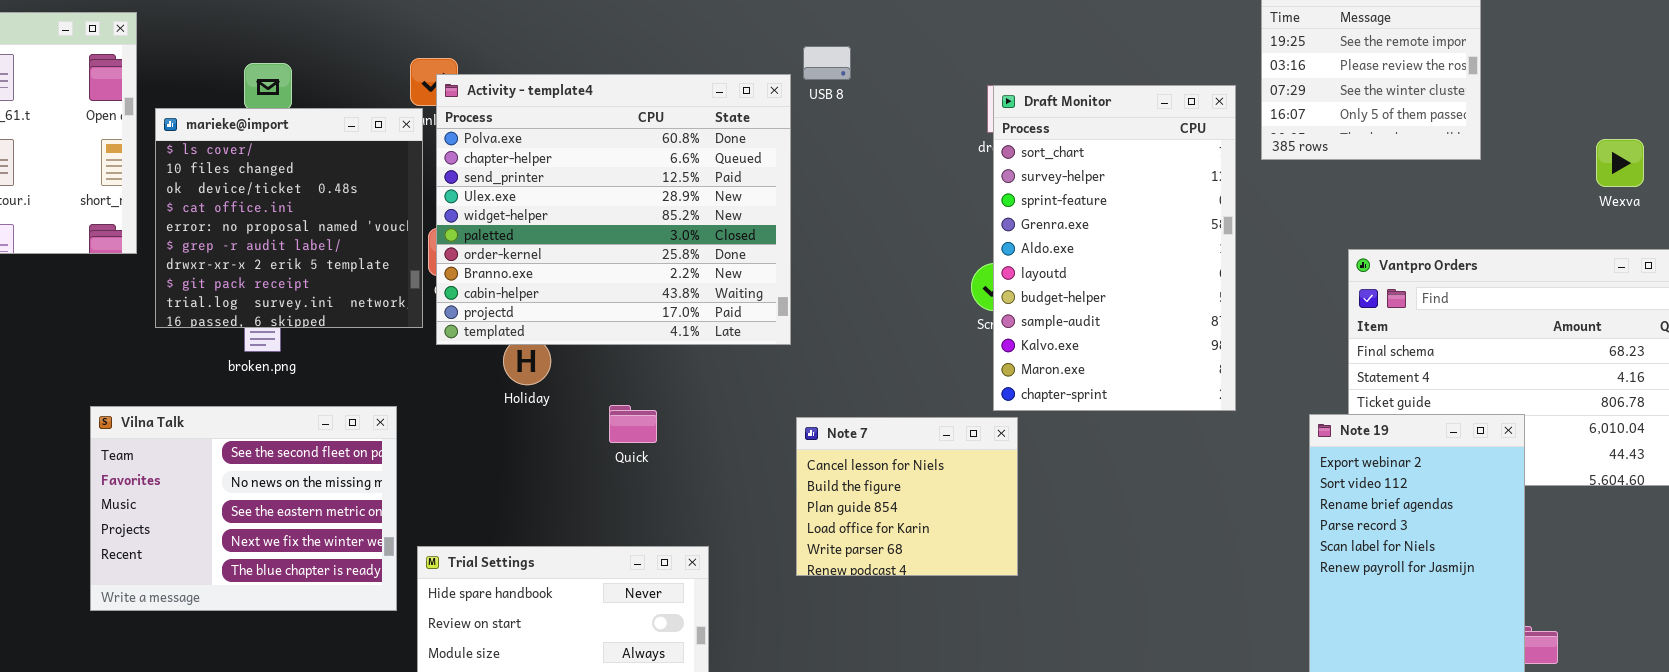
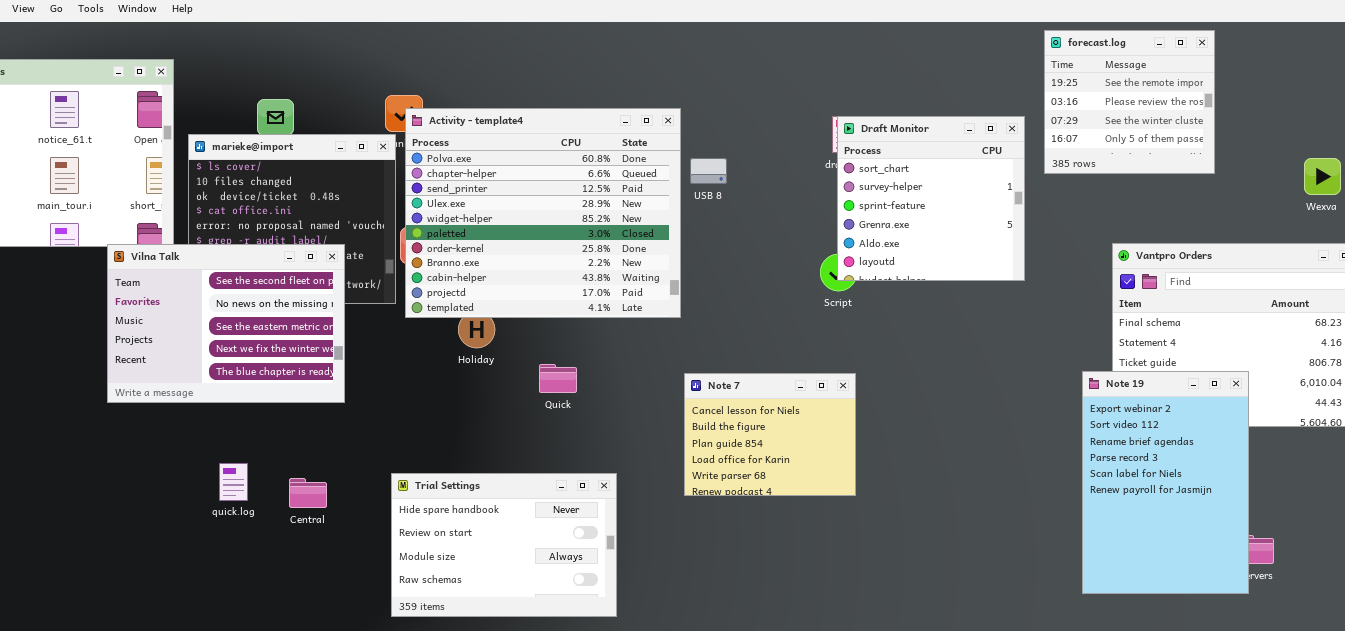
USB 8: [803,46,851,80] -> [690,158,727,184], moved
Draft Monitor: [993,85,1236,411] -> [837,116,1025,281], resized
Vilna Talk: [90,406,397,611] -> [107,244,345,403], moved

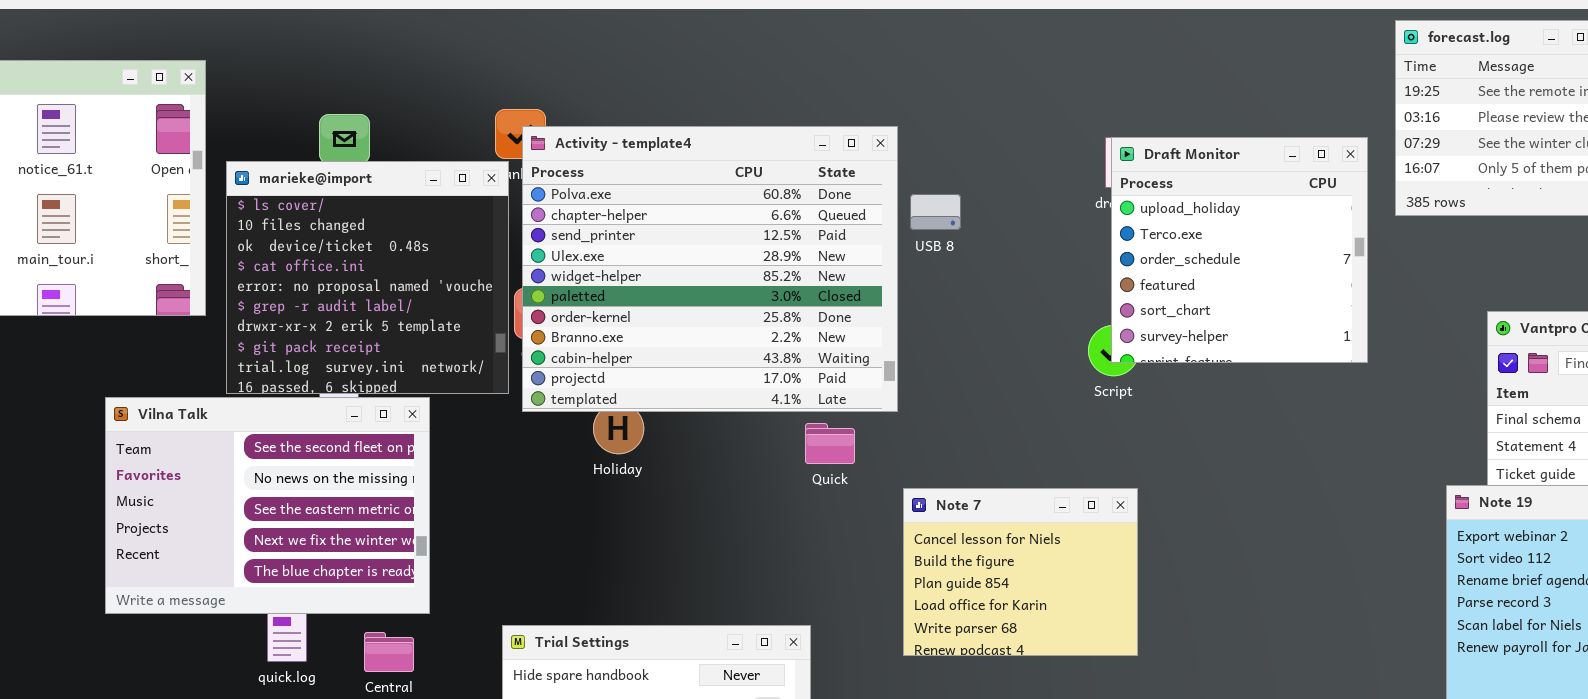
Draft Monitor: [837,116,1025,281] -> [1111,137,1368,363], scrolled up 4 rows
Vilna Talk: [107,244,345,403] -> [105,397,430,614], moved
Quick: [539,364,577,393] -> [805,423,855,464], moved

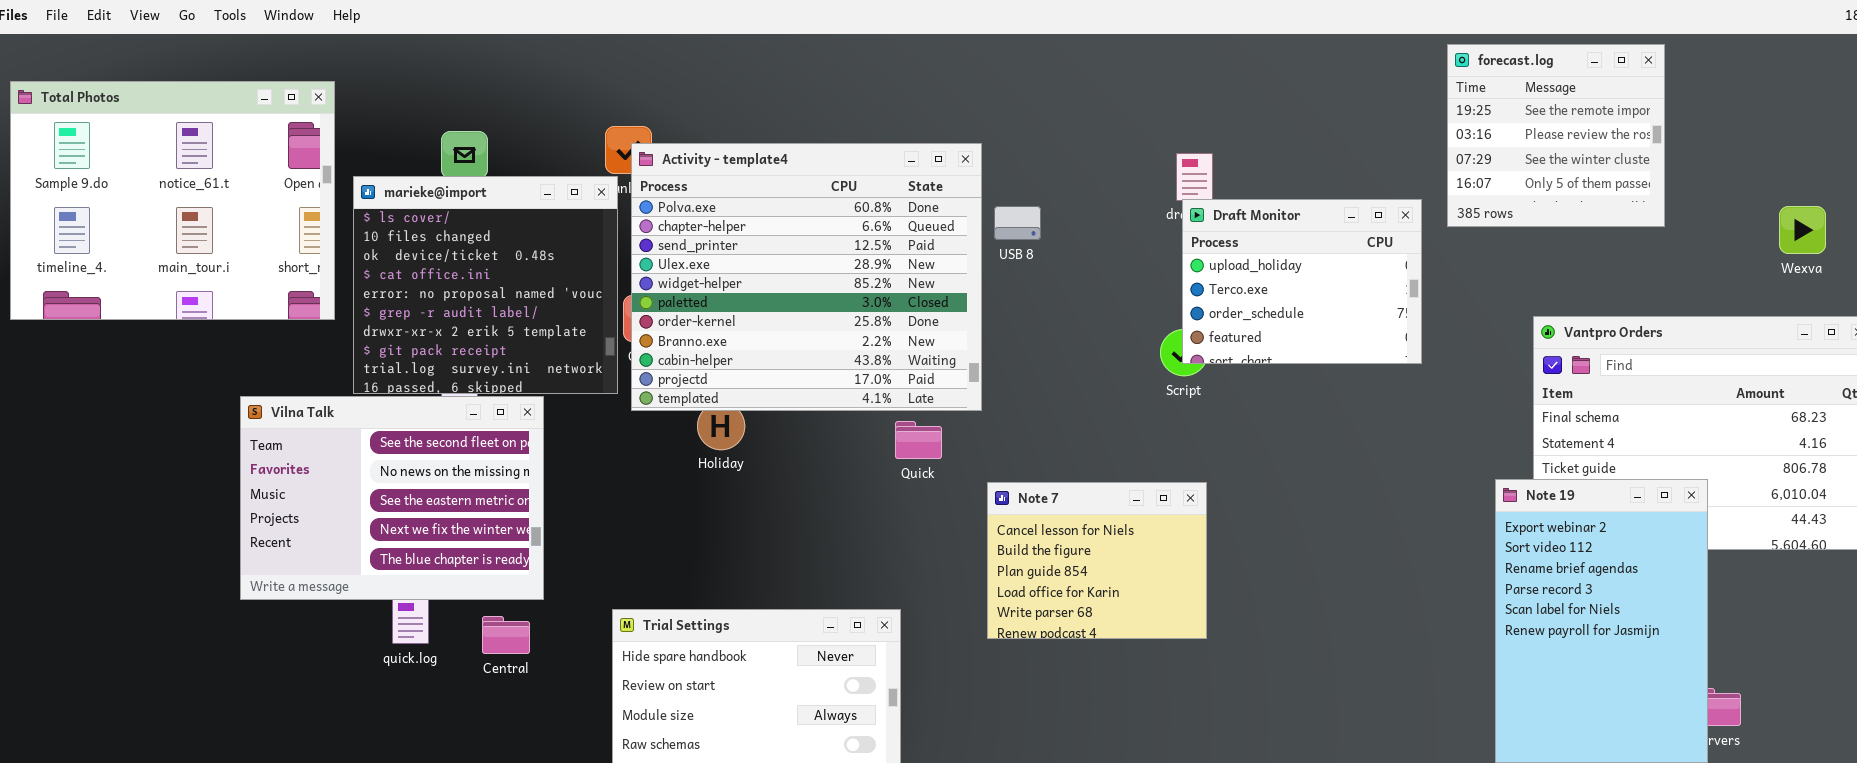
Draft Monitor: [1111,137,1368,363] -> [1182,199,1422,364], resized

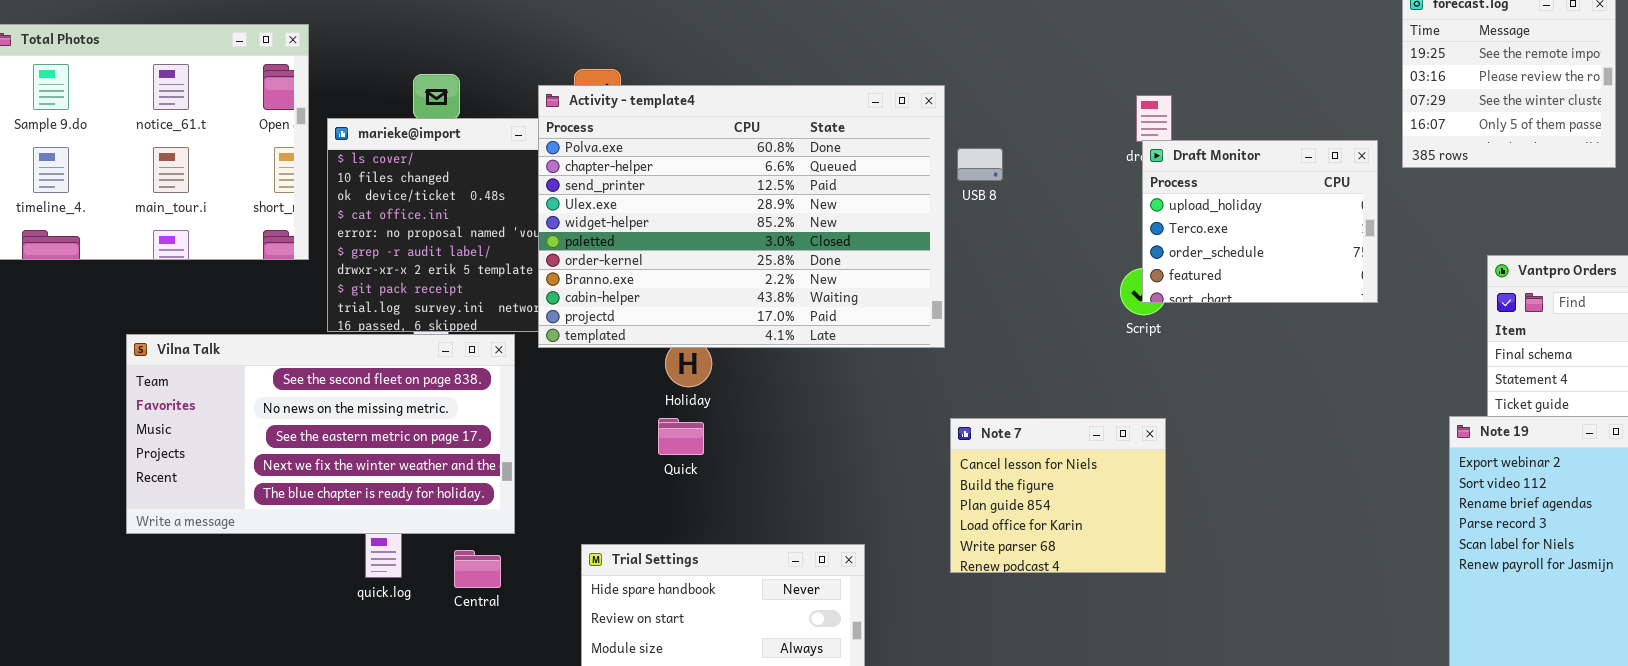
Activity - template4: [631,143,982,411] -> [538,85,945,348], resized
Vilna Talk: [240,396,544,600] -> [126,334,515,534], resized
Quick: [895,421,942,459] -> [658,418,704,455], moved

